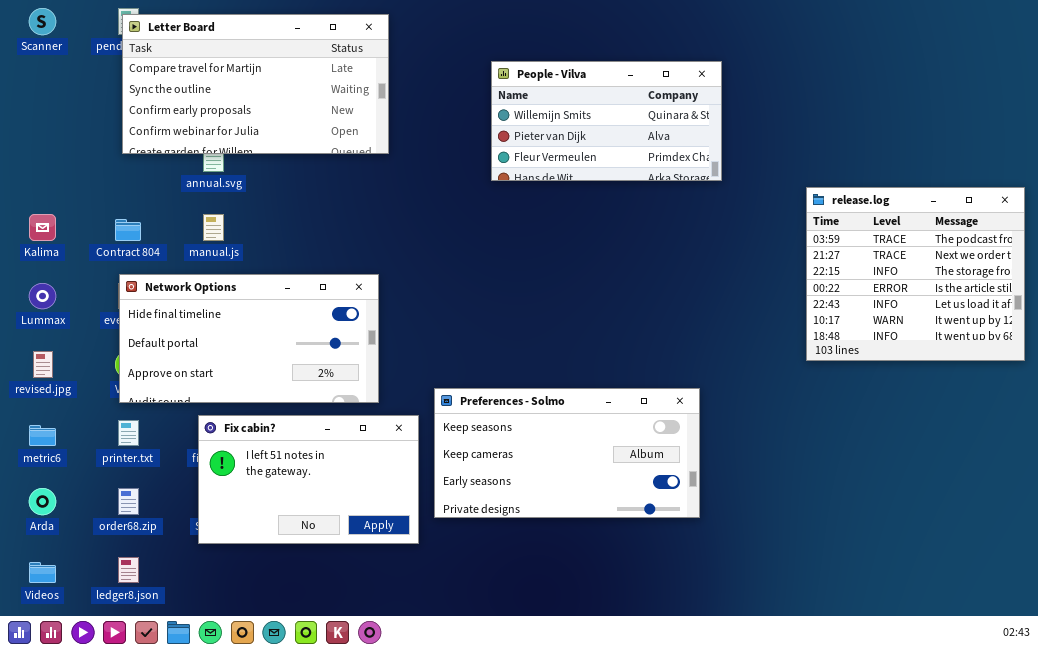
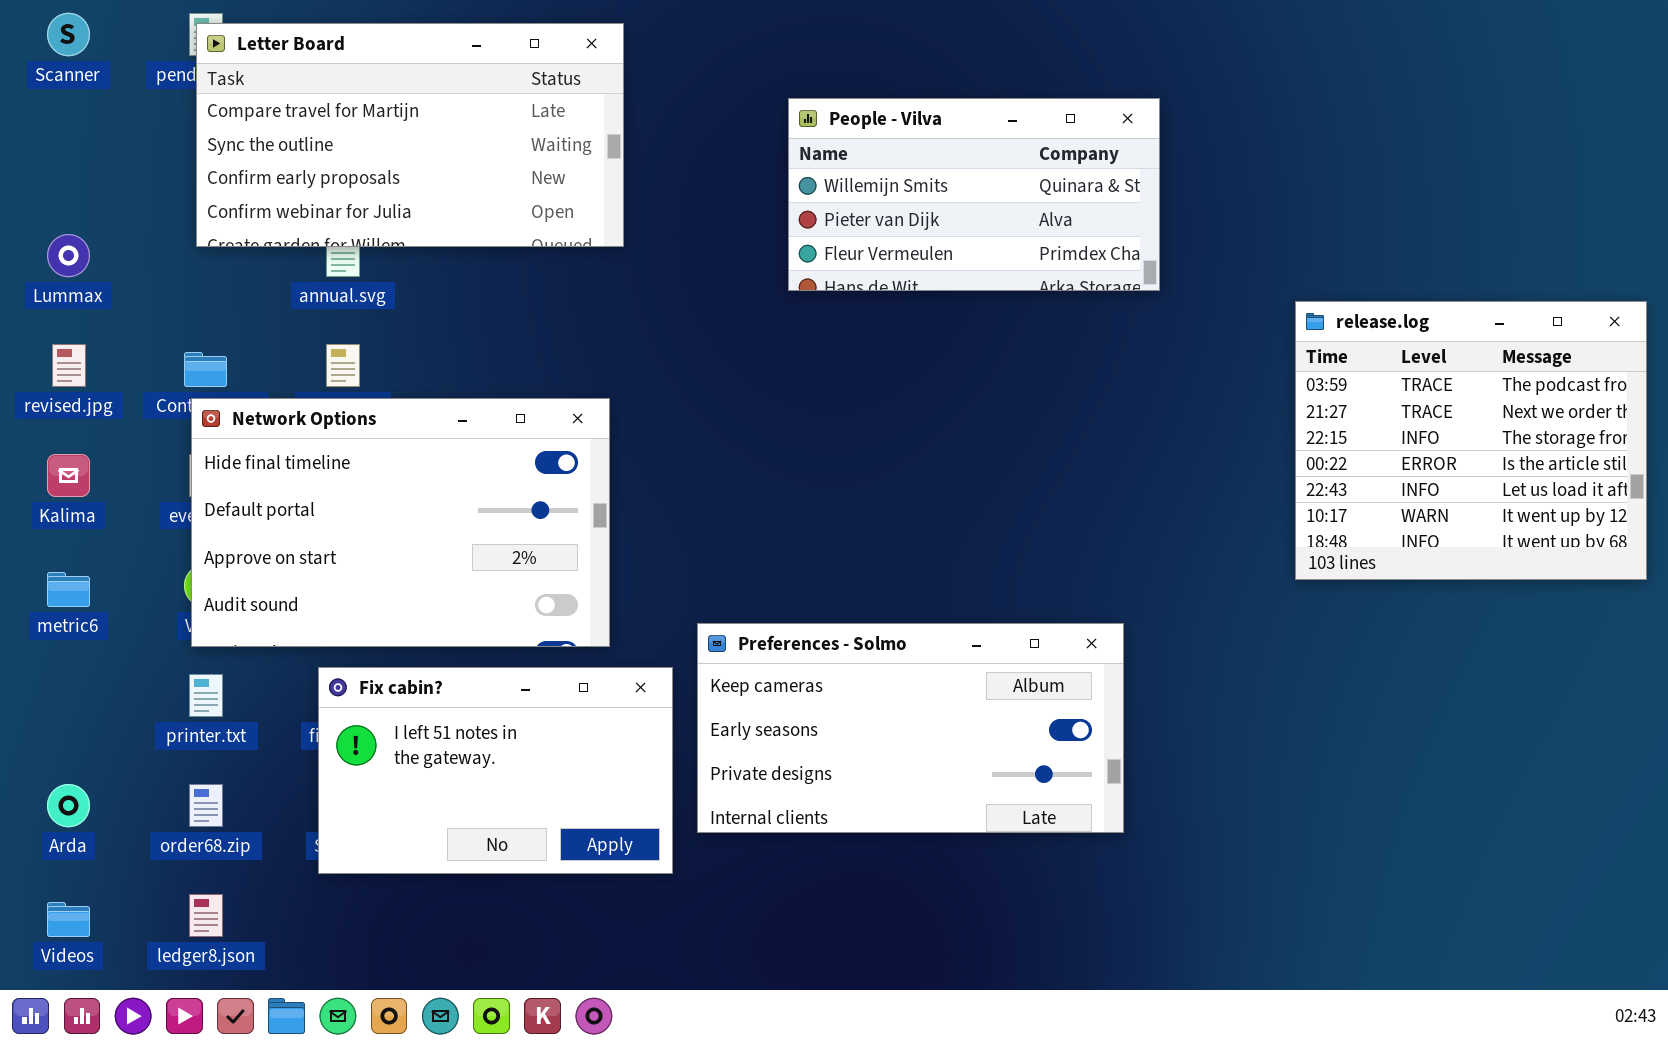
Kalima: [29,214,56,241] -> [47,454,90,497], moved
Network Options: [119,274,379,403] -> [191,398,610,647], resized
Lummax: [29,283,56,309] -> [47,234,90,277], moved
revised.jpg: [33,351,53,378] -> [52,344,86,387], moved
Preferences - Solmo: [434,388,700,518] -> [697,623,1124,833], scrolled down 1 row
metric6: [29,425,56,446] -> [47,572,90,607], moved

